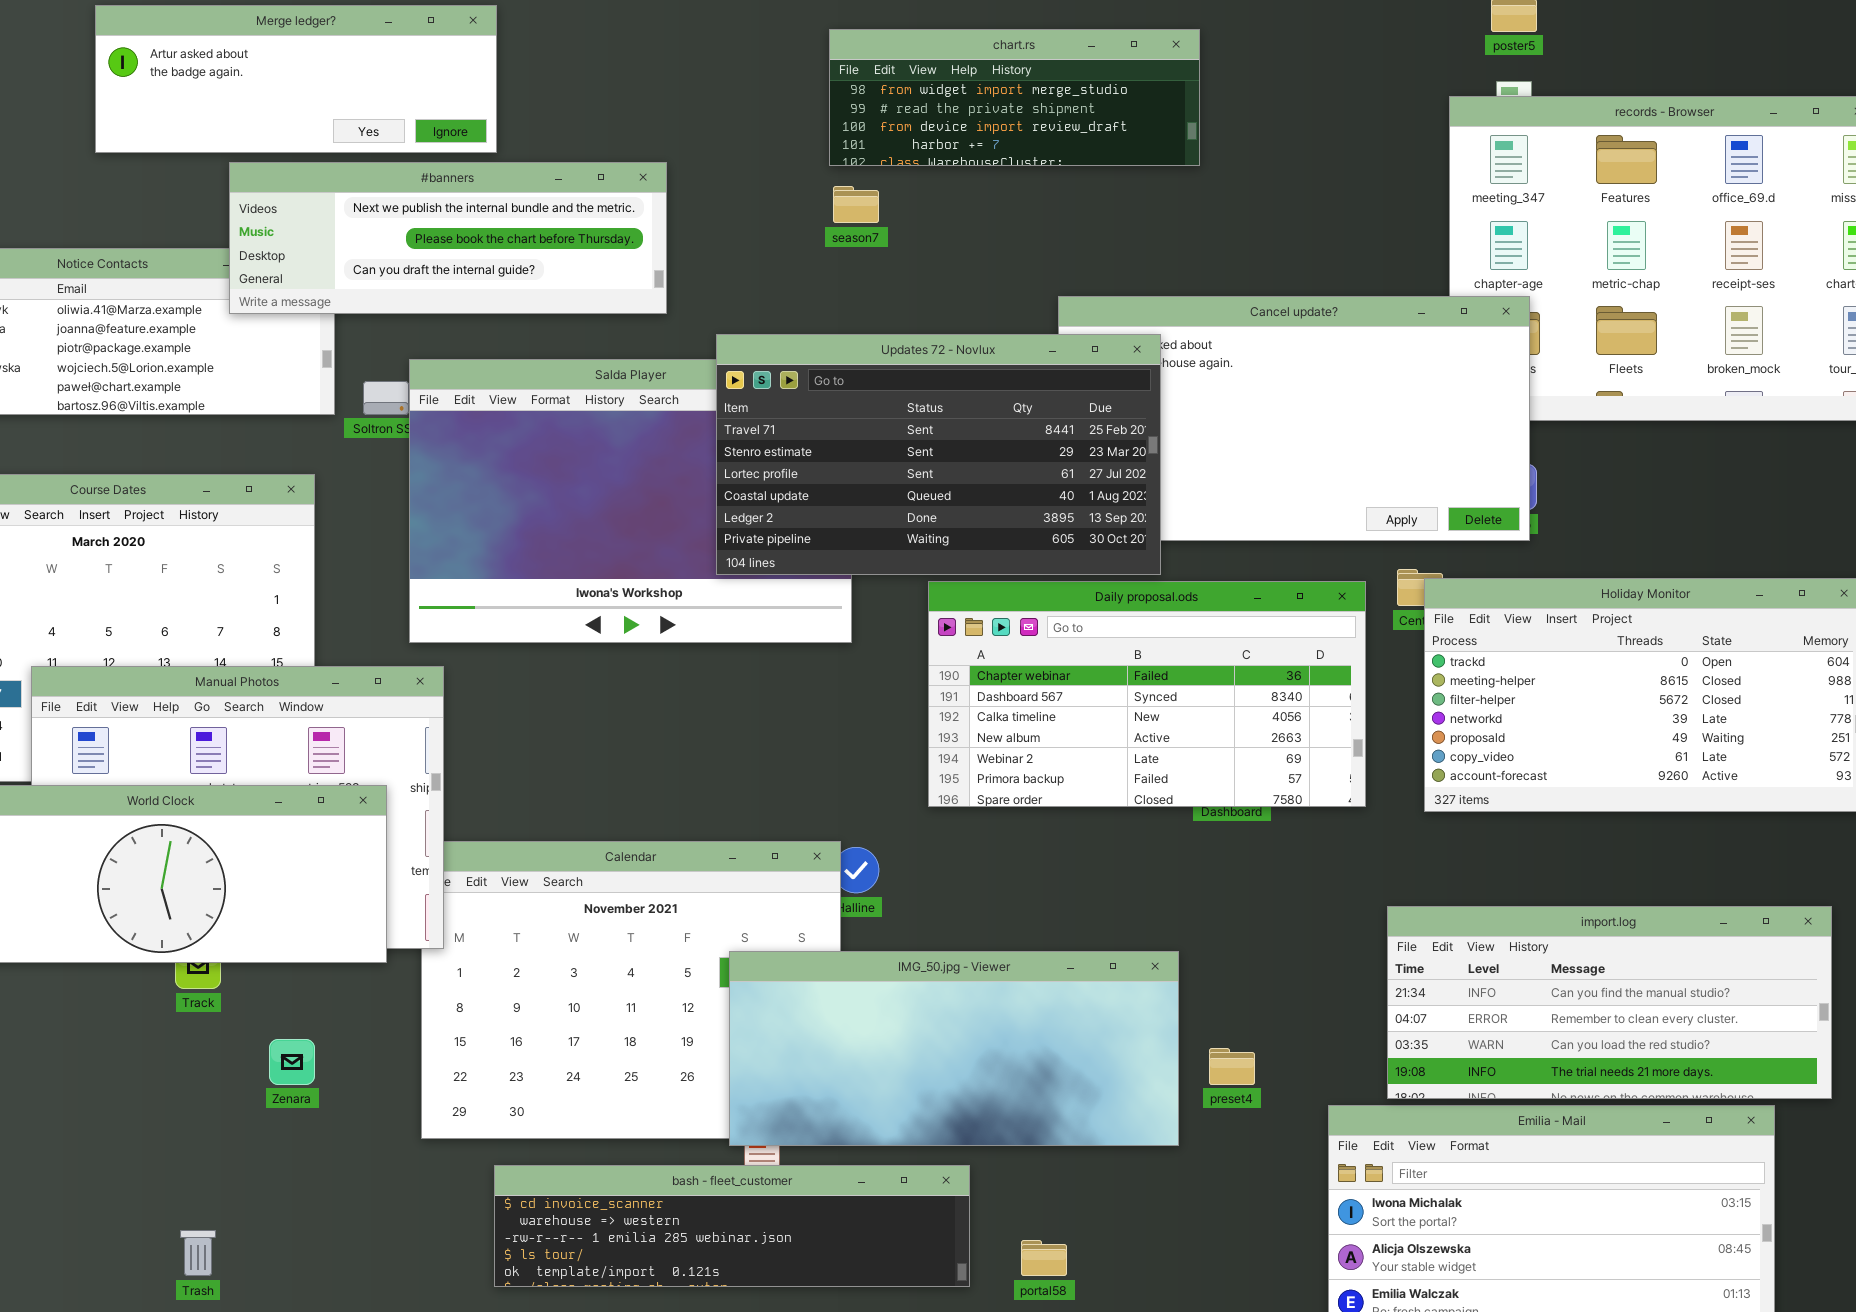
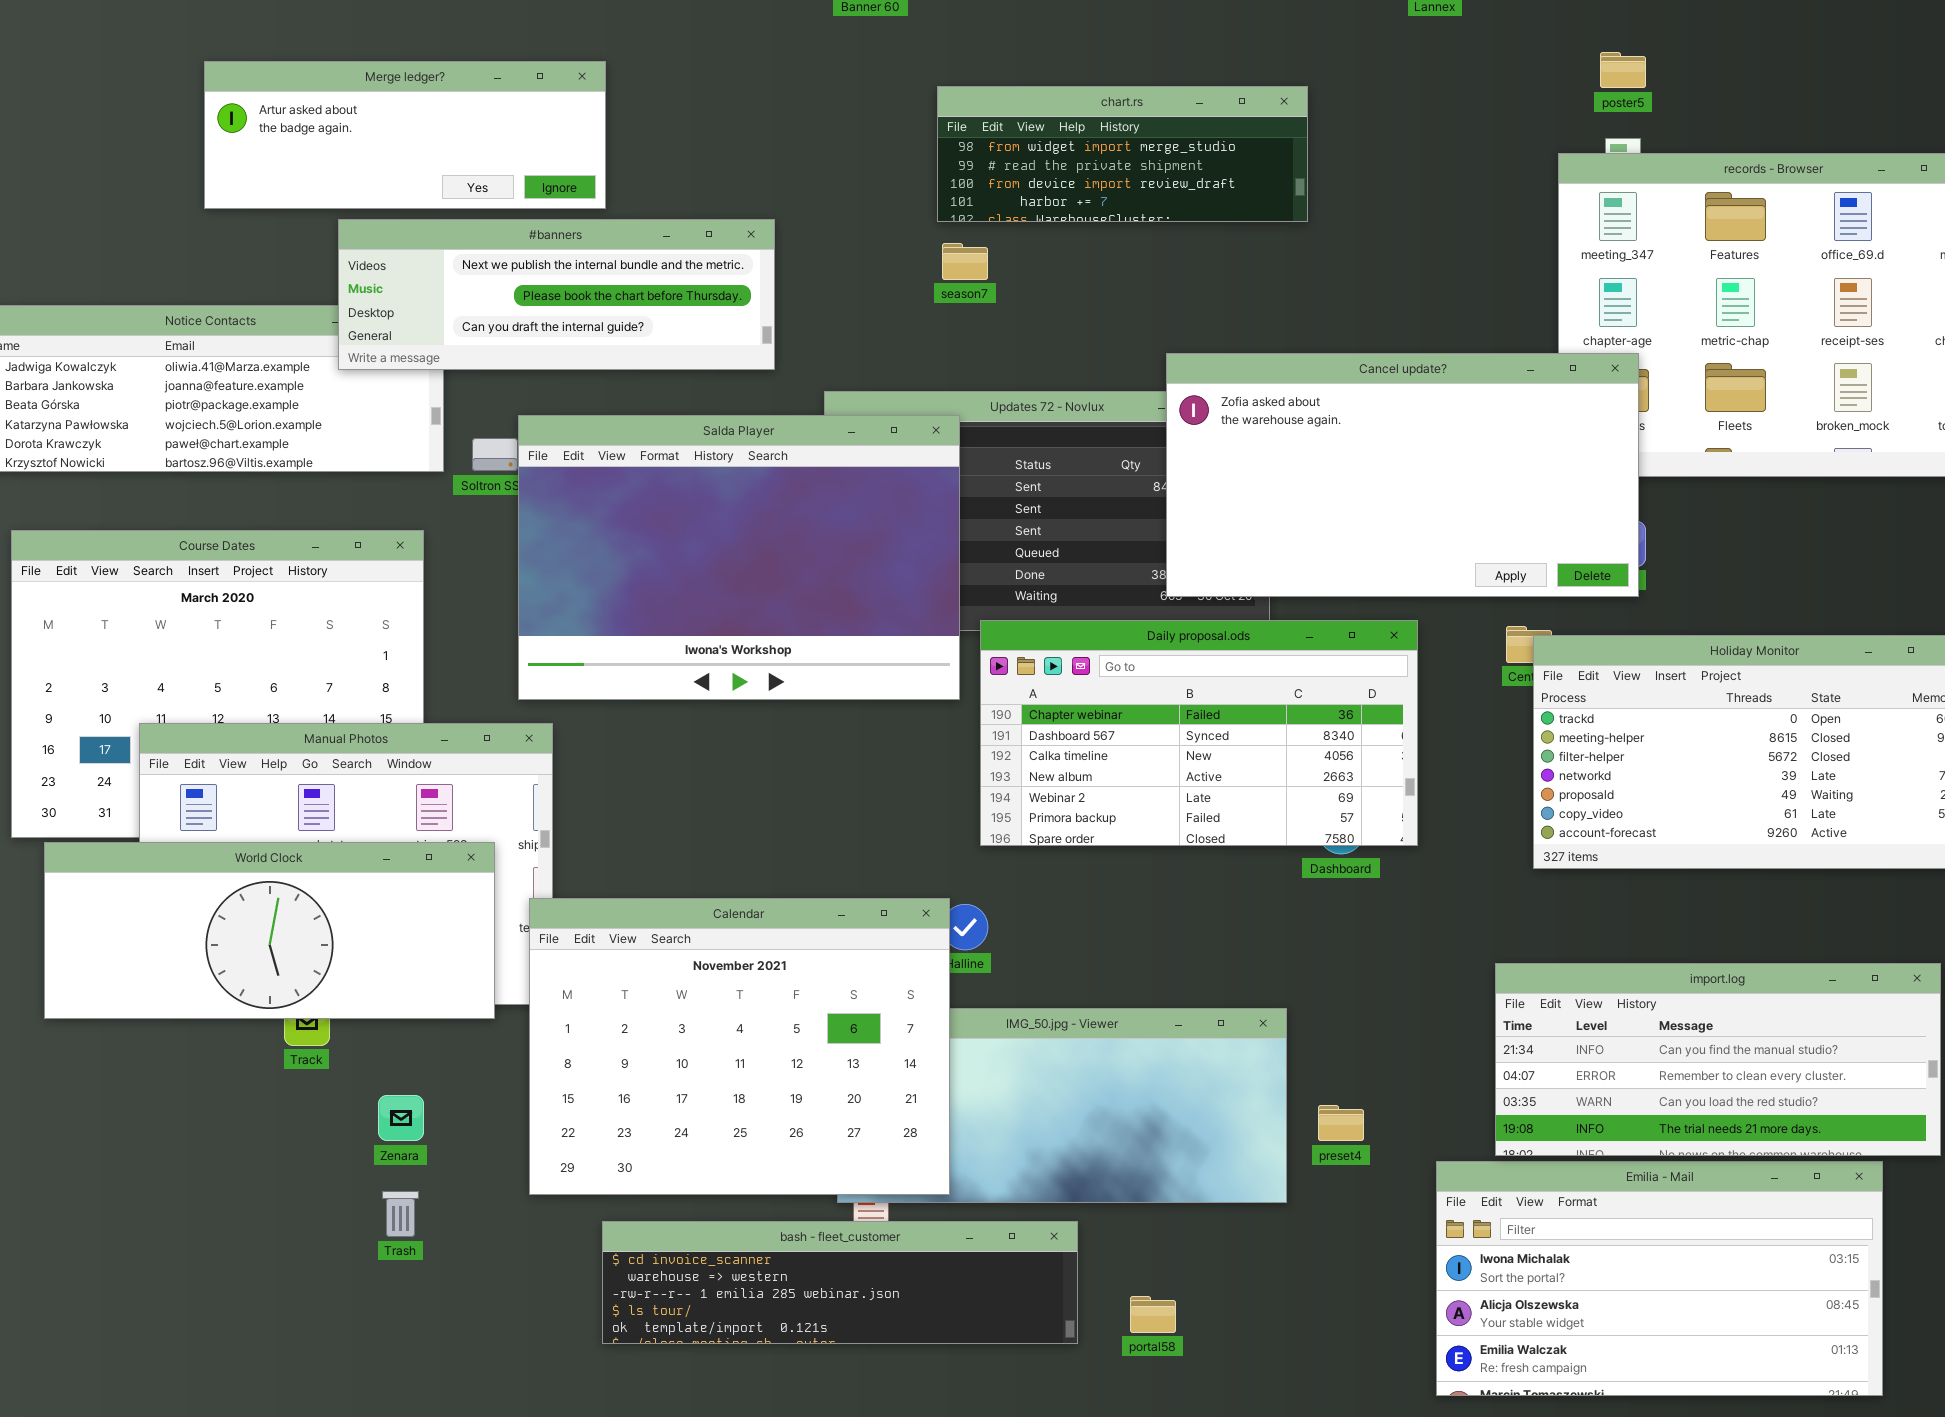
Cancel update?: [1058,296,1530,541] -> [1166,353,1639,597], raised
Salda Player: [409,359,852,643] -> [518,415,960,700], raised
Daily proposal.ods: [928,581,1366,807] -> [980,620,1418,846], moved
Calendar: [421,841,841,1139] -> [529,898,950,1195], raised
Trash: [180,1230,216,1276] -> [382,1191,419,1237], moved

